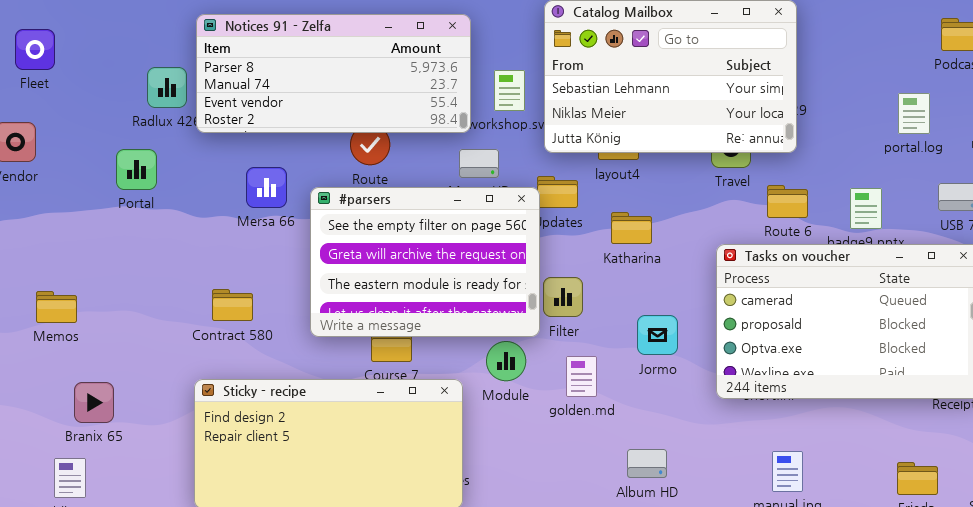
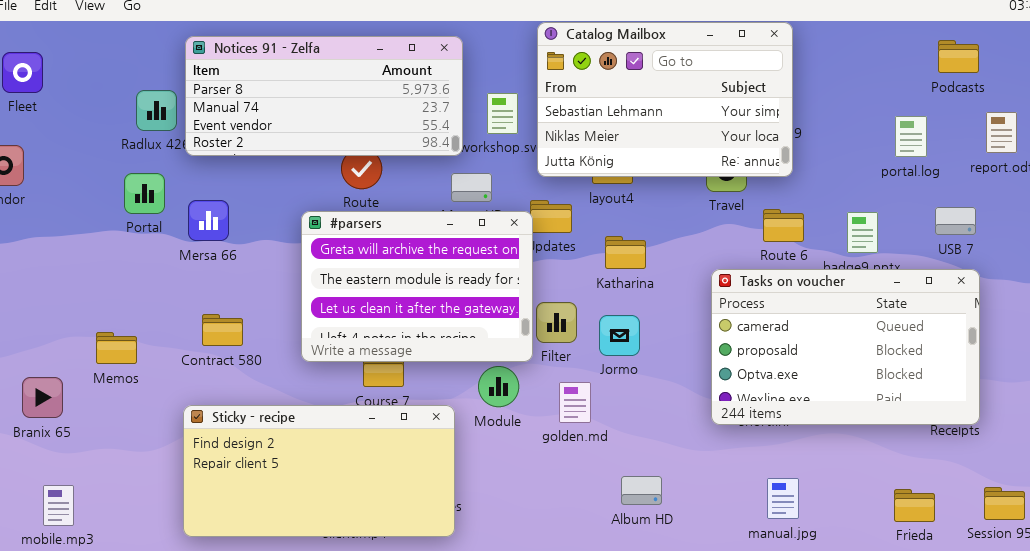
Portal: [116,149,157,190] -> [124,173,165,214], moved
Mersa 66: [246,167,287,208] -> [188,200,229,241], moved
#parsers: [310,187,540,337] -> [301,211,533,362], scrolled down 1 row
Memos: [36,291,77,323] -> [96,332,137,364], moved
Jormo: [637,315,678,355] -> [599,315,640,356], moved
Branix 65: [74,382,114,423] -> [22,377,63,418], moved

